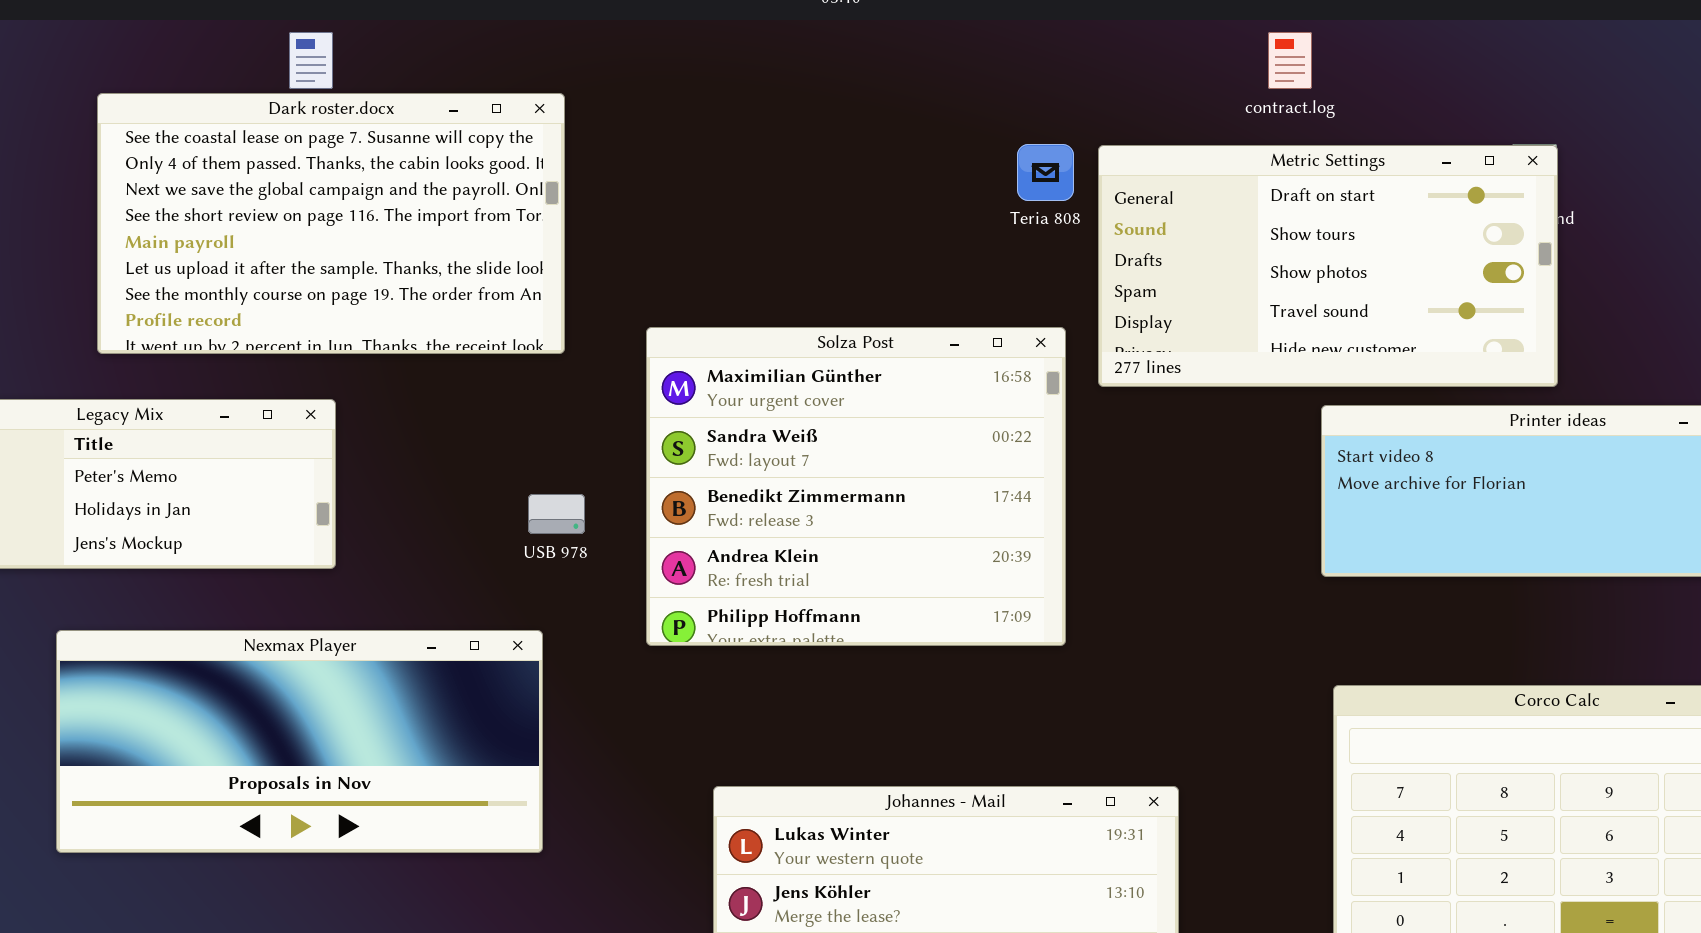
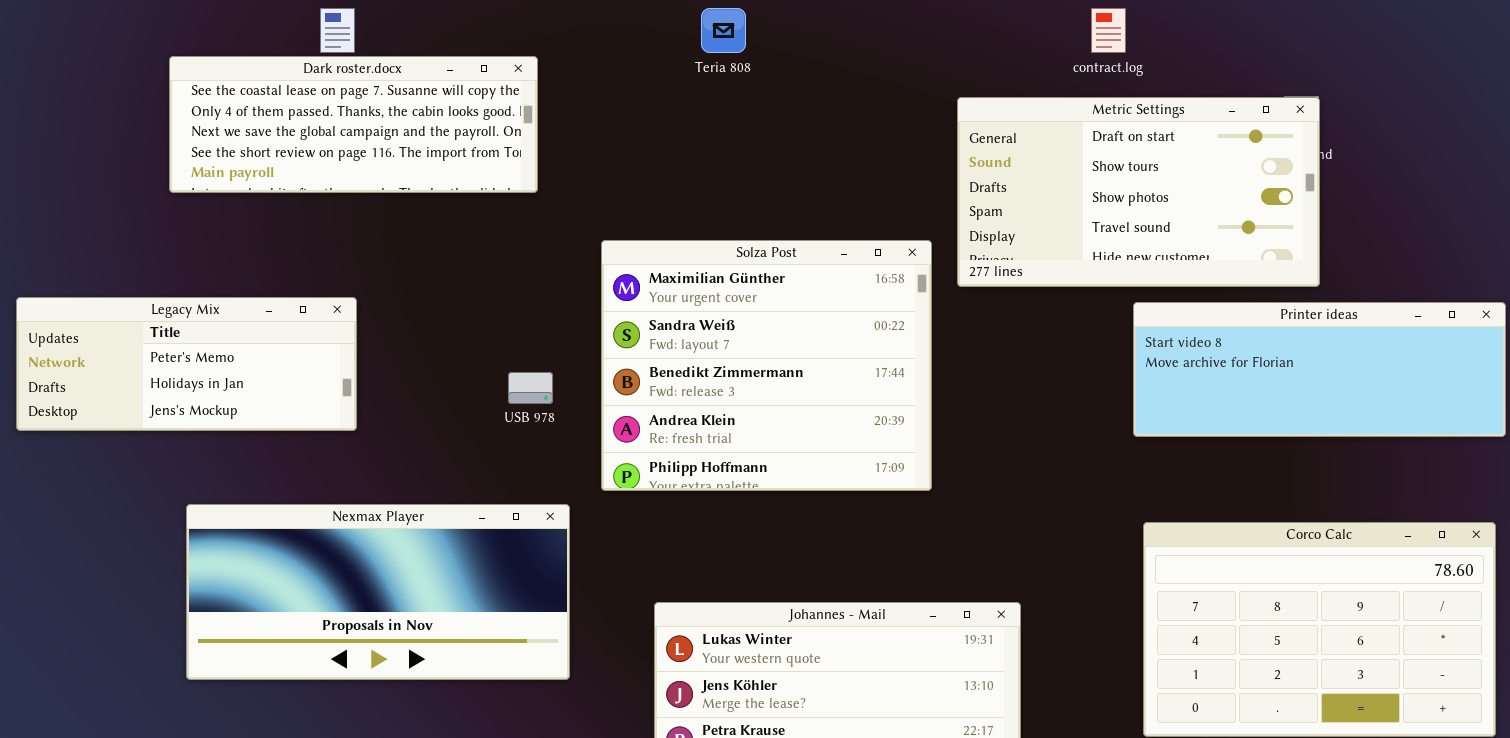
Dark roster.docx: [97,93,565,354] -> [169,56,538,193], resized
Teria 808: [1017,144,1074,201] -> [701,8,746,53], moved
Nexmax Player: [56,630,543,853] -> [186,504,570,680], moved

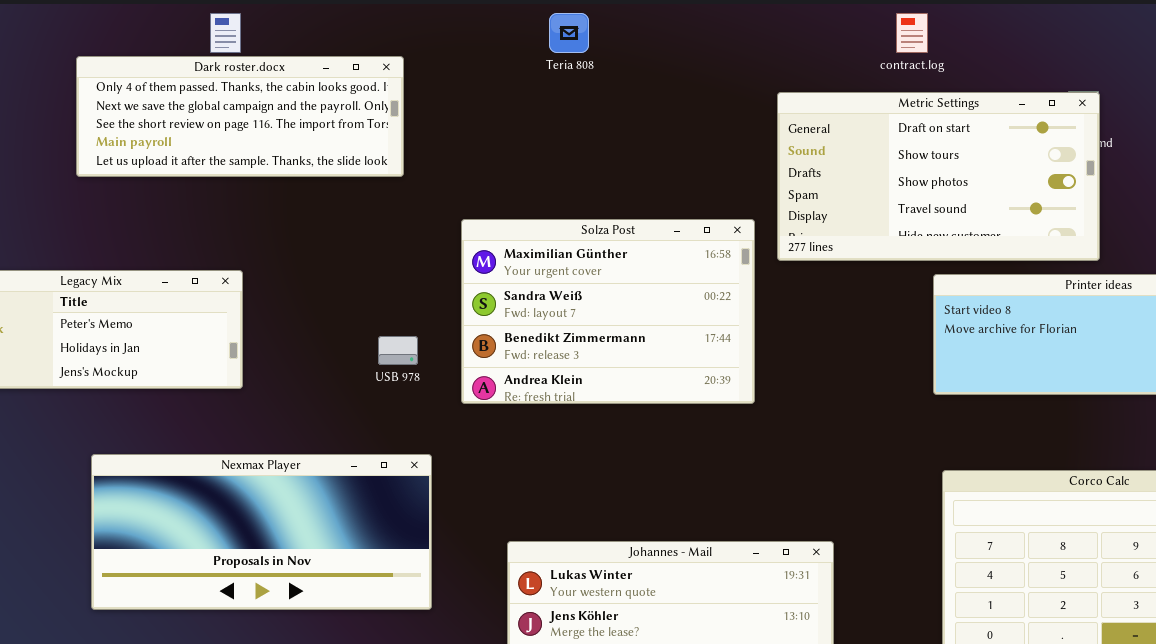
Dark roster.docx: [169,56,538,193] -> [76,56,404,177], scrolled down 1 row
Solza Post: [601,240,932,491] -> [461,219,755,404], resized

